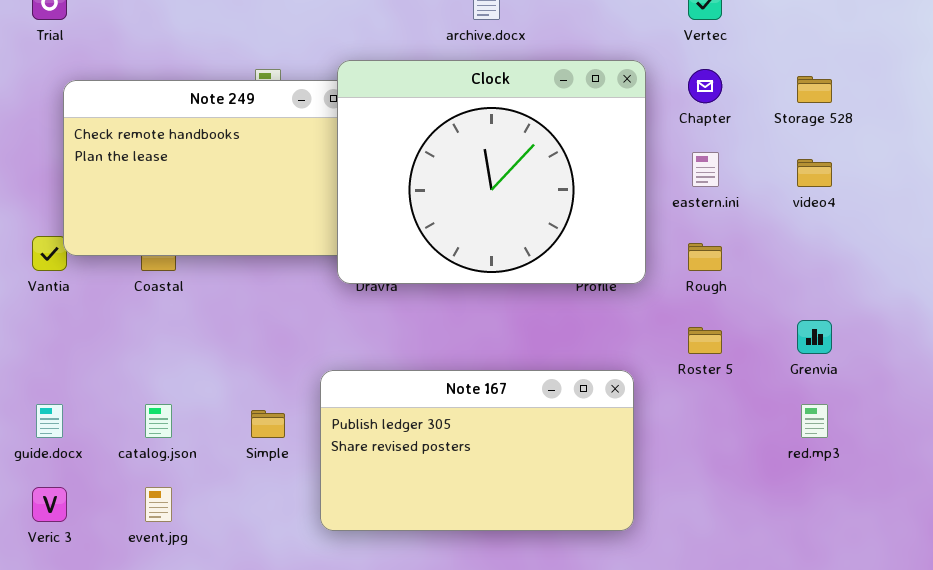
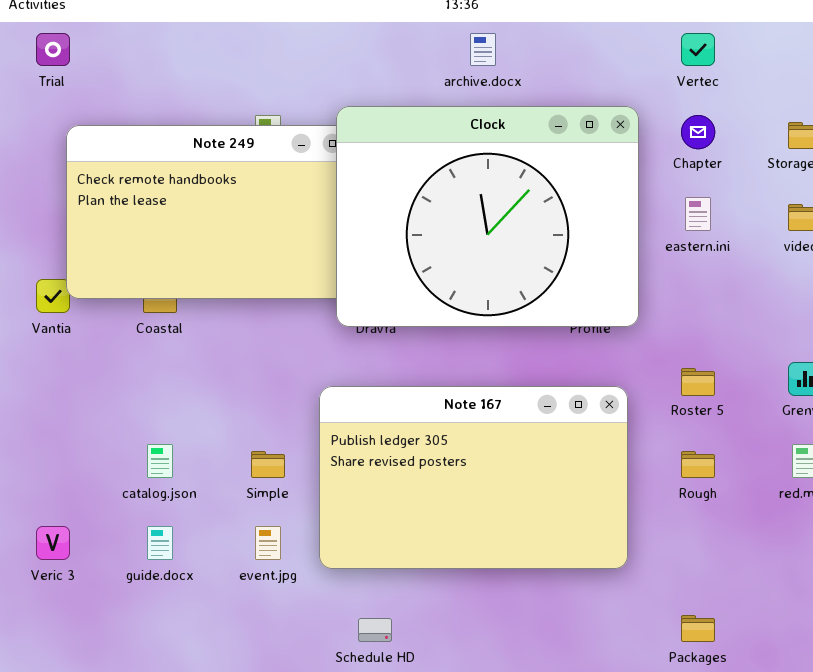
Rough: [688,243,722,271] -> [681,451,715,478], moved
Note 167: [320,370,634,531] -> [319,386,628,569], resized
guide.docx: [36,404,63,438] -> [147,526,173,560], moved
event.jpg: [145,487,172,522] -> [255,526,281,560], moved

